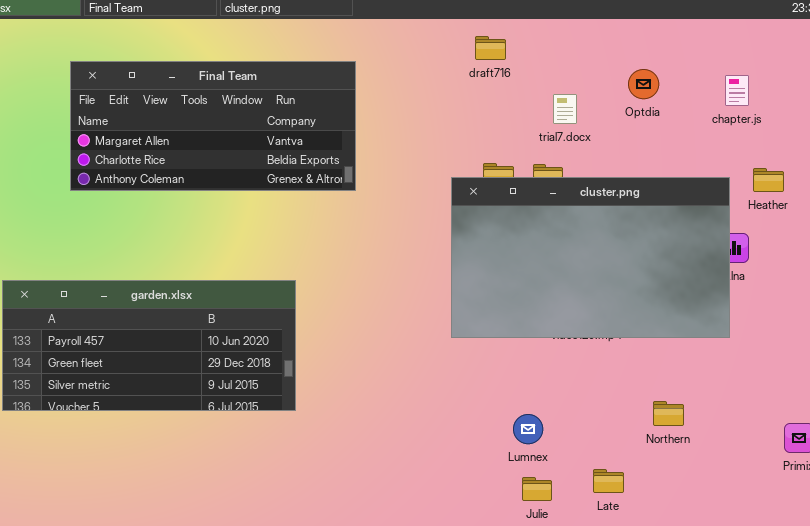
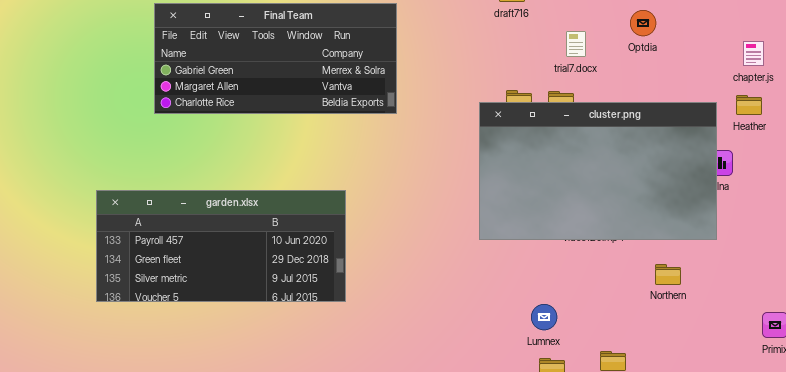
Final Team: [70,61,356,191] -> [154,3,397,114], scrolled up 1 row
chapter.js: [725,75,749,106] -> [743,41,764,66], moved
Northern: [653,401,684,426] -> [655,264,681,285], moved

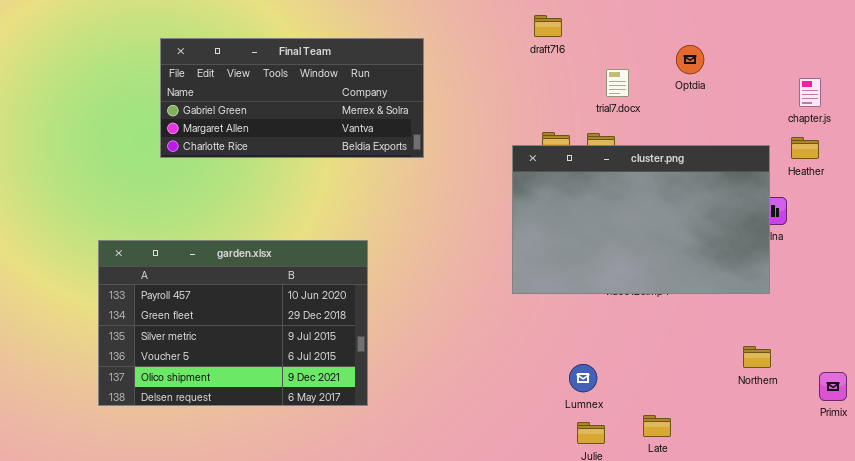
garden.xlsx: [96,190,346,302] -> [98,240,368,406], resized
Northern: [655,264,681,285] -> [743,346,771,368], moved

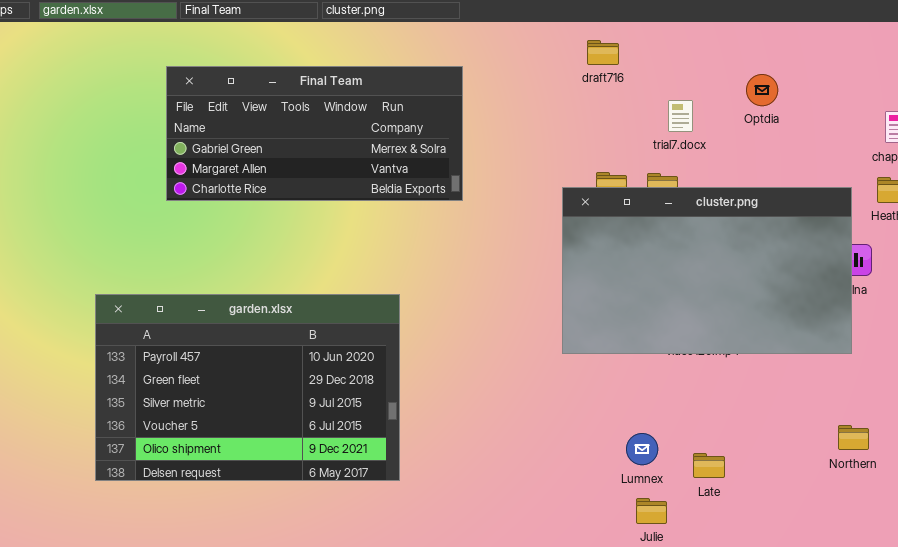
Northern: [743,346,771,368] -> [838,425,869,450], moved
Late: [643,415,671,437] -> [693,453,725,478], moved

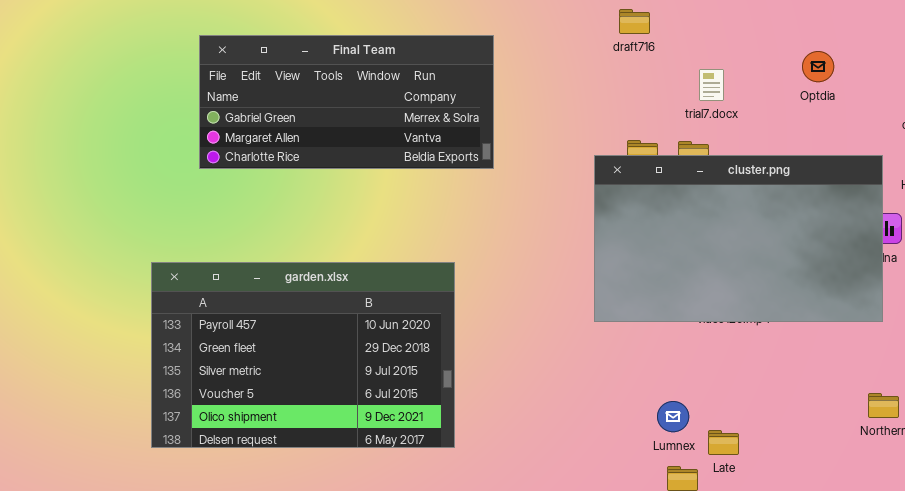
Optdia: [746,74,778,106] -> [802,51,834,82], moved
garden.xlsx: [95,294,400,481] -> [151,262,455,448], moved
Late: [693,453,725,478] -> [708,430,739,455], moved

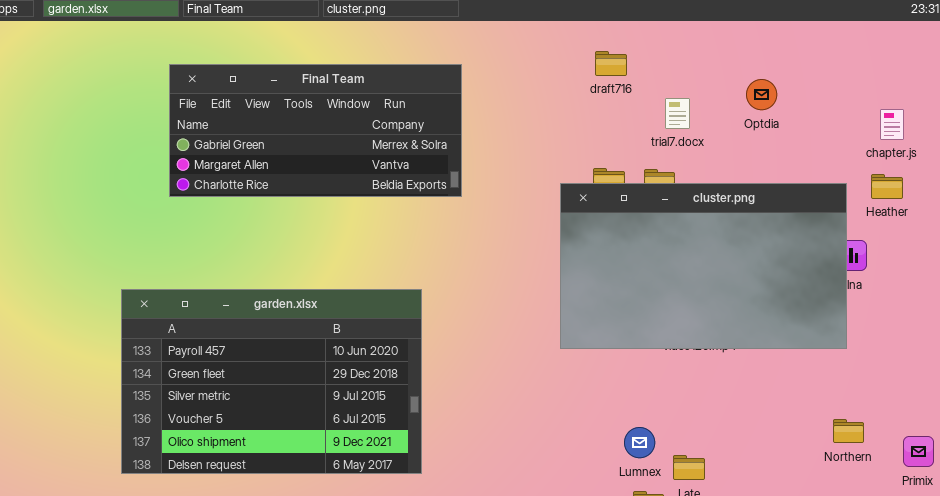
draft716: [619,9,650,34] -> [595,51,627,76], moved
Optdia: [802,51,834,82] -> [746,79,777,110], moved

